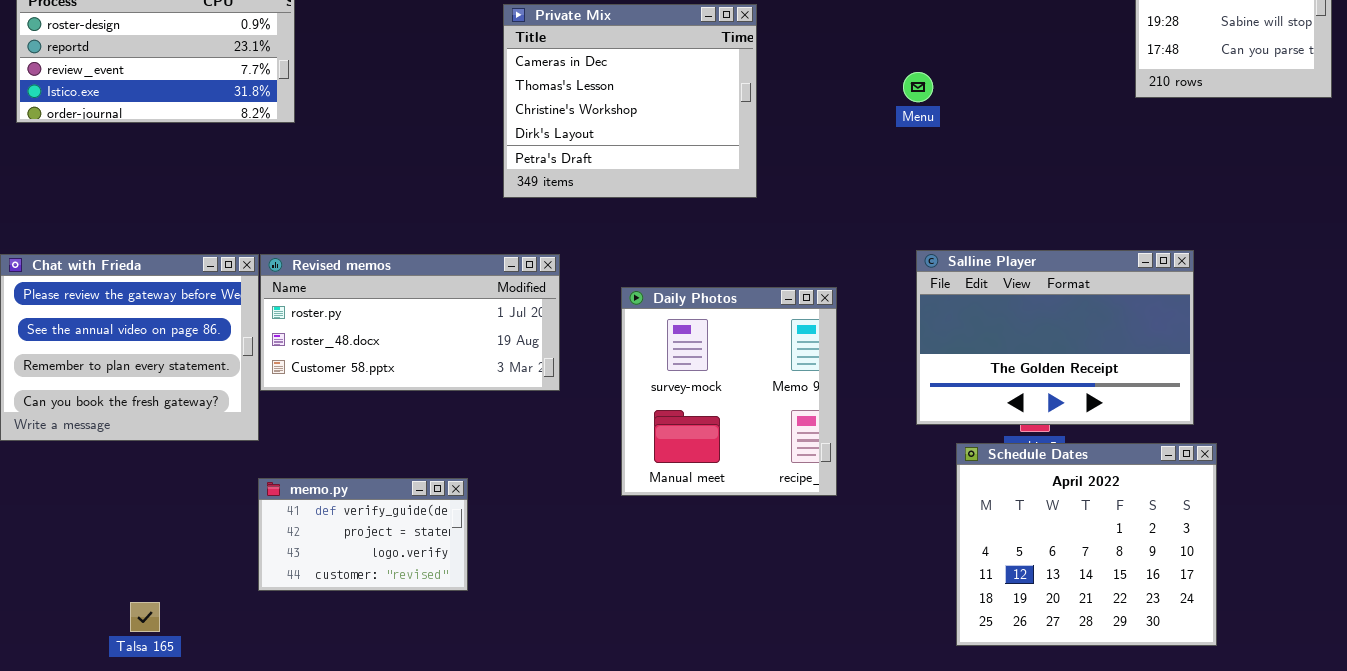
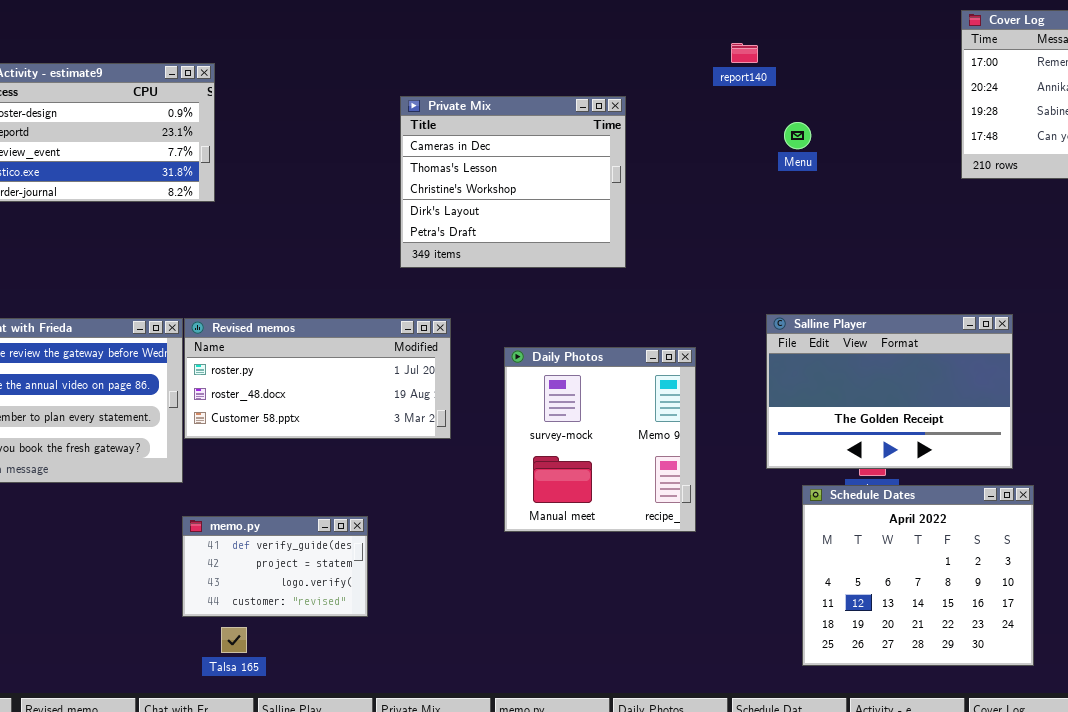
Menu: [903,72,933,102] -> [784,122,811,149], moved
Talsa 165: [130,602,160,632] -> [221,627,247,653], moved

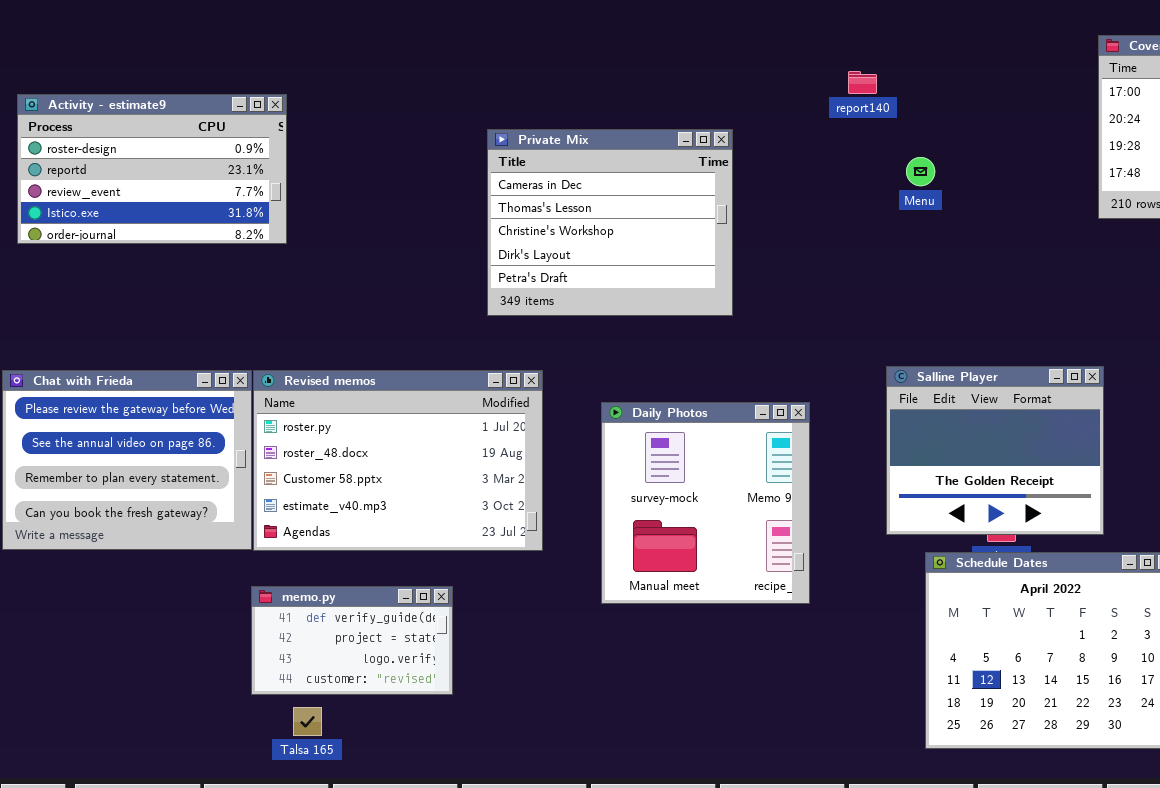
Salline Player: [766,314,1013,469] -> [886,366,1104,535], resized
Revised memos: [184,318,451,439] -> [253,370,543,551], resized

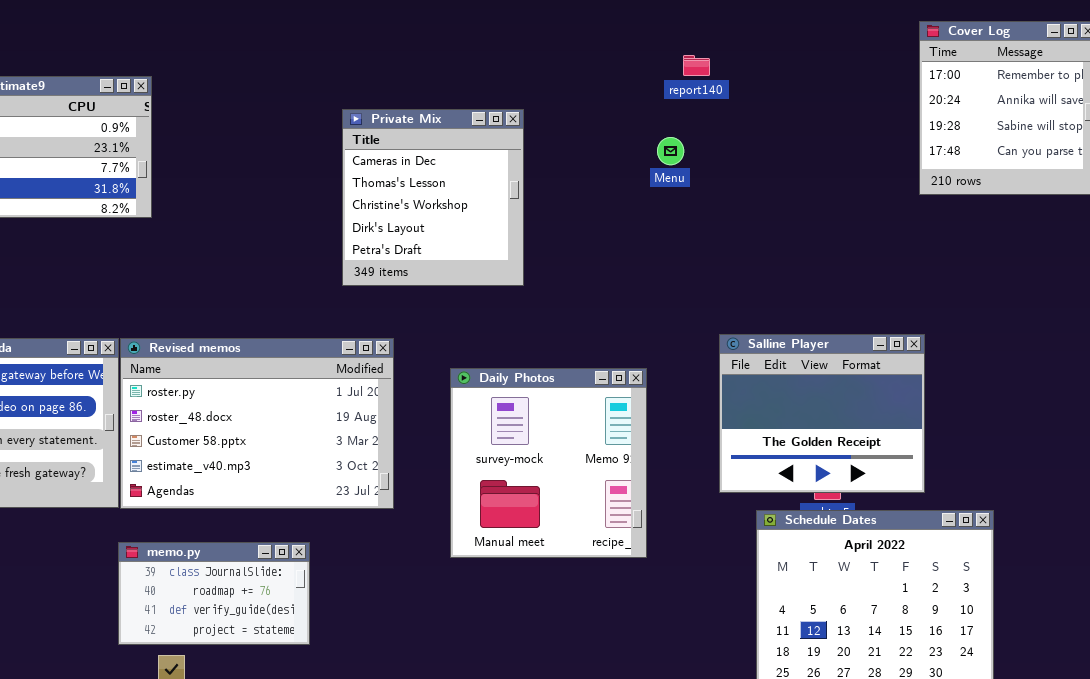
Private Mix: [487,129,733,316] -> [342,109,524,286], resized
Menu: [906,157,935,186] -> [657,137,684,165], moved
memo.py: [251,586,453,695] -> [118,542,310,645], scrolled up 2 rows

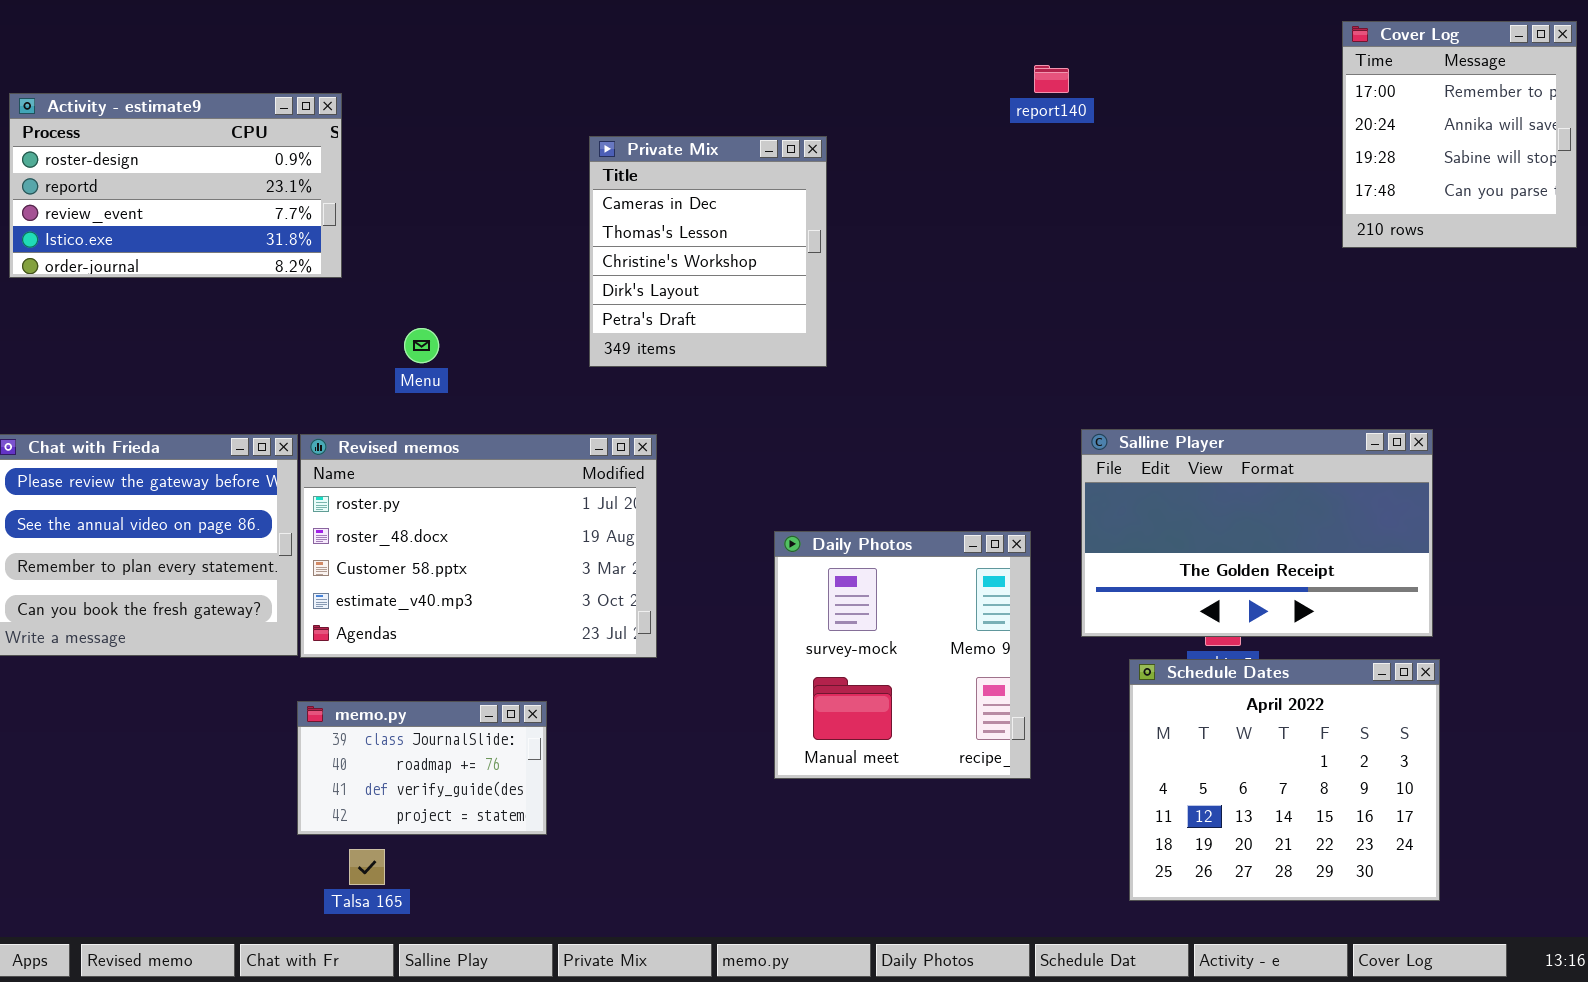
Menu: [657,137,684,165] -> [404,328,439,363], moved
Salline Player: [719,334,925,493] -> [1081,429,1433,637], resized
Daily Photos: [450,368,647,558] -> [774,531,1031,779], moved

